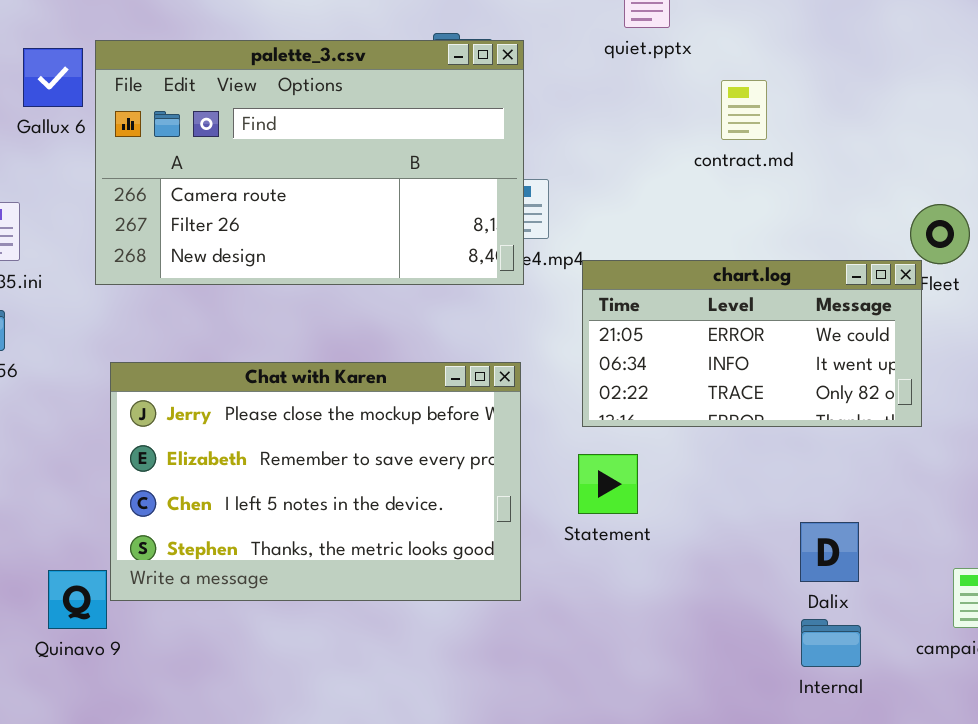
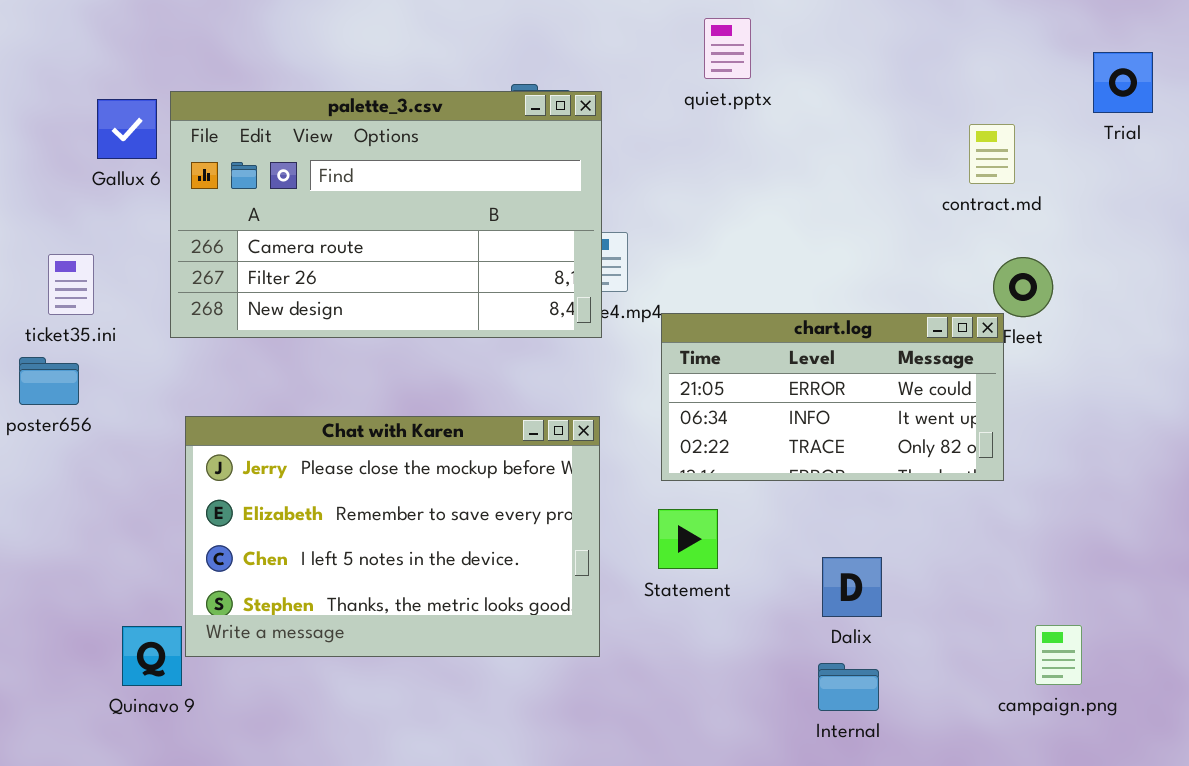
contract.md: [721,80,767,140] -> [969,124,1015,184], moved
Dalix: [800,522,859,582] -> [822,557,882,617], moved
Internal: [801,619,861,667] -> [818,663,879,711], moved

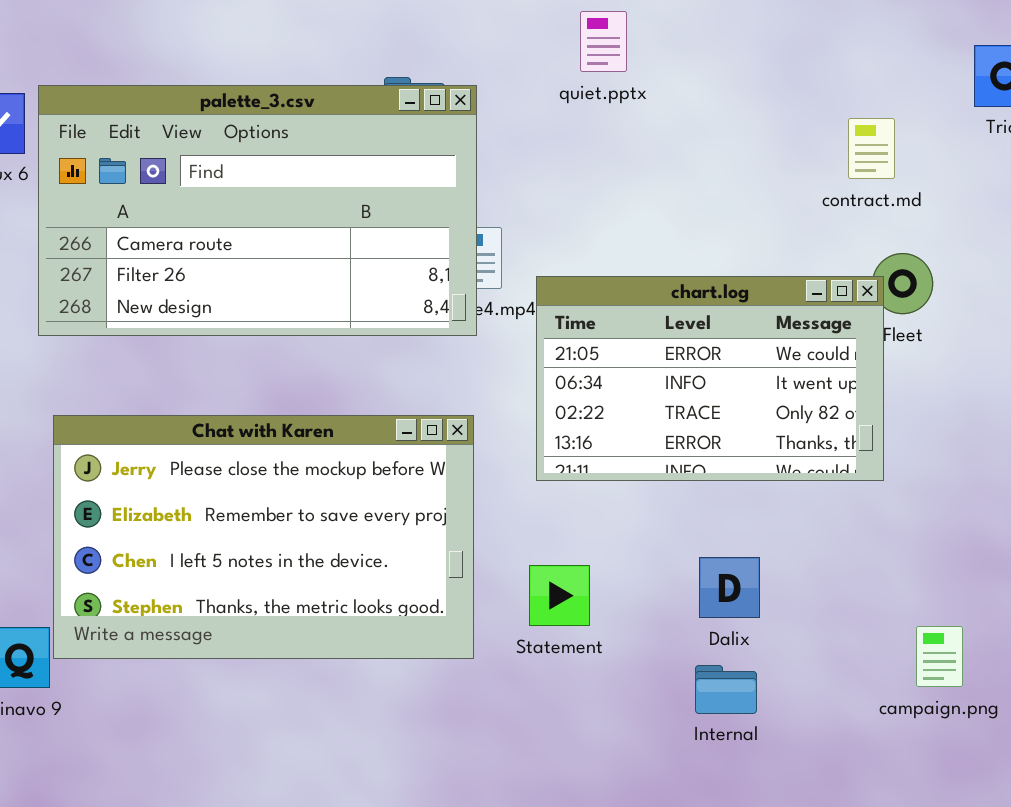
chart.log: [661,313,1004,481] -> [536,276,884,481], resized
Statement: [658,509,718,569] -> [529,565,590,626], moved

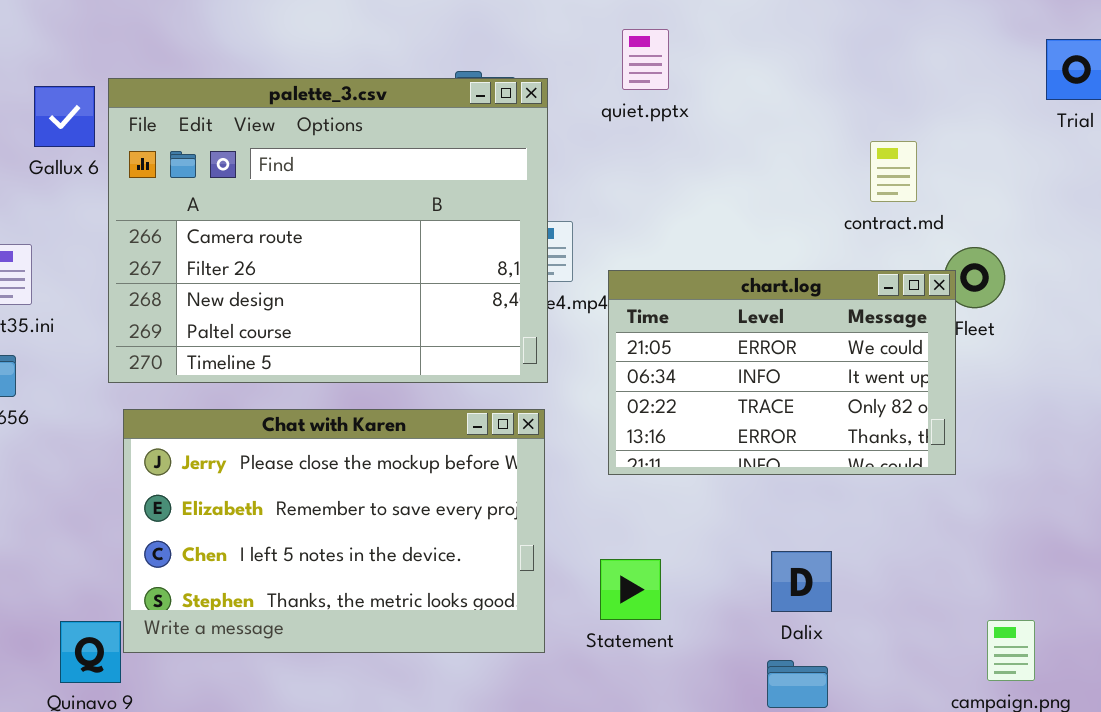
quiet.pptx: [580,11,627,72] -> [622,29,669,90], moved
palette_3.csv: [38,85,477,336] -> [108,78,548,383], resized
contract.md: [848,118,895,179] -> [870,141,917,202], moved

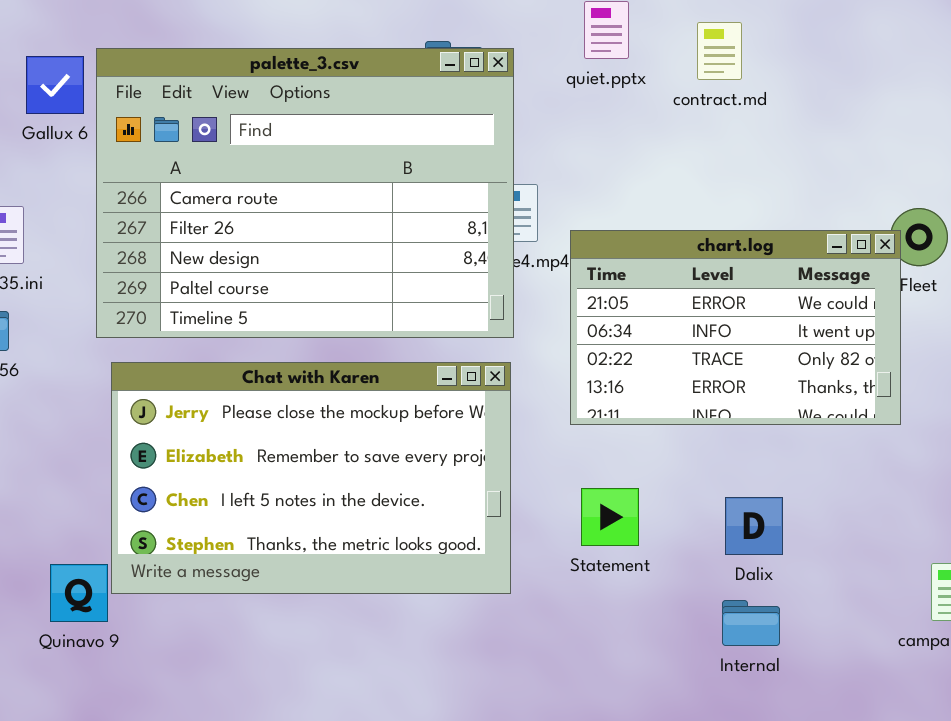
contract.md: [870,141,917,202] -> [697,22,742,80], moved
Statement: [600,559,661,620] -> [581,488,639,546], moved

